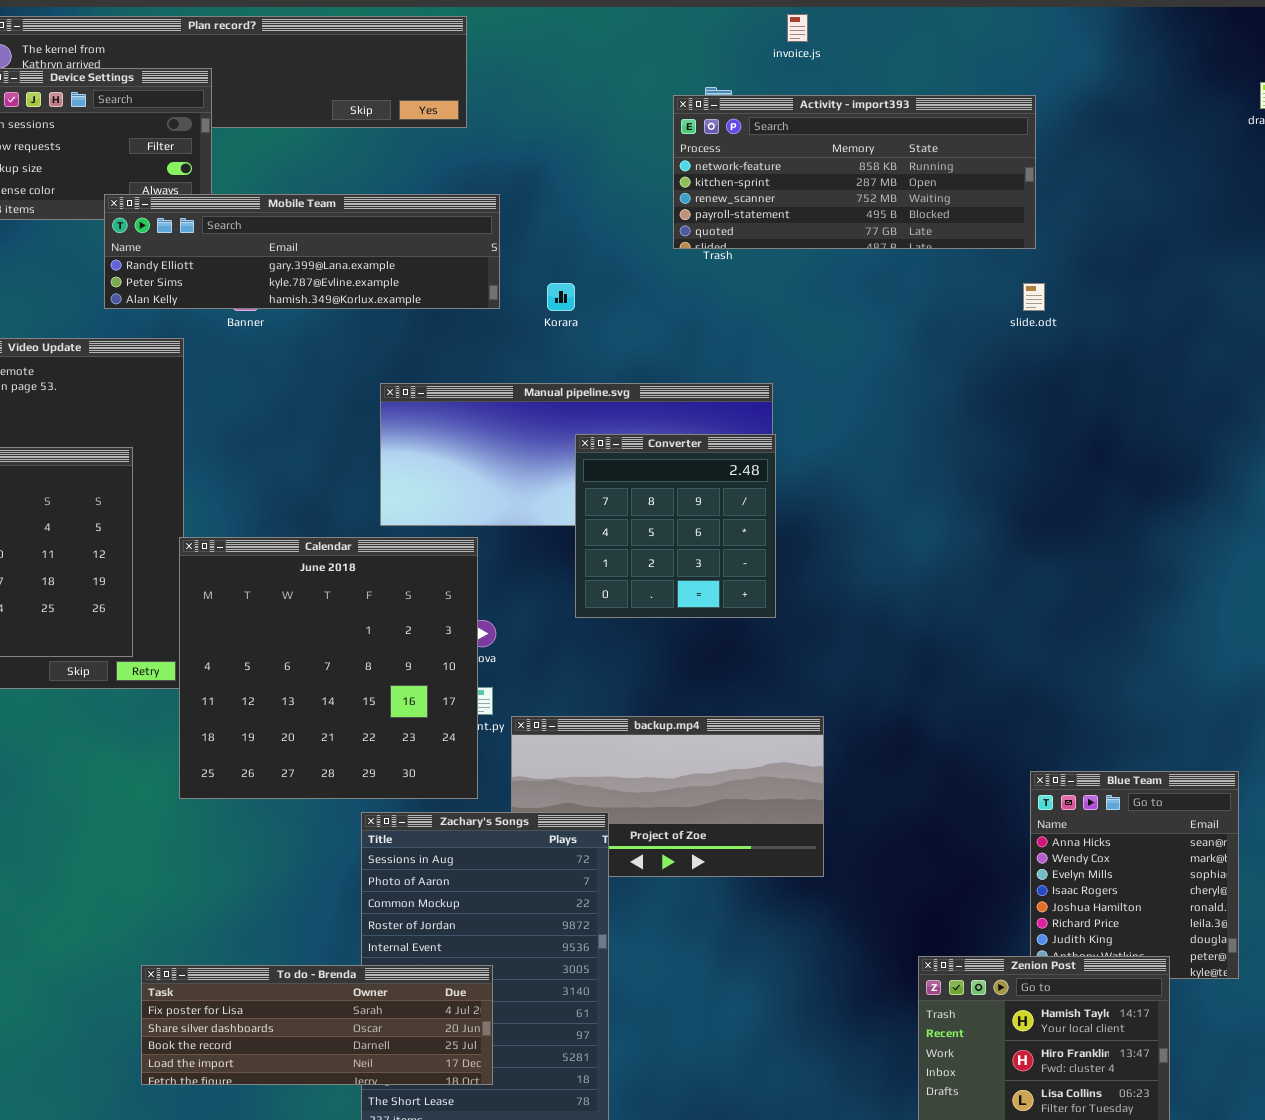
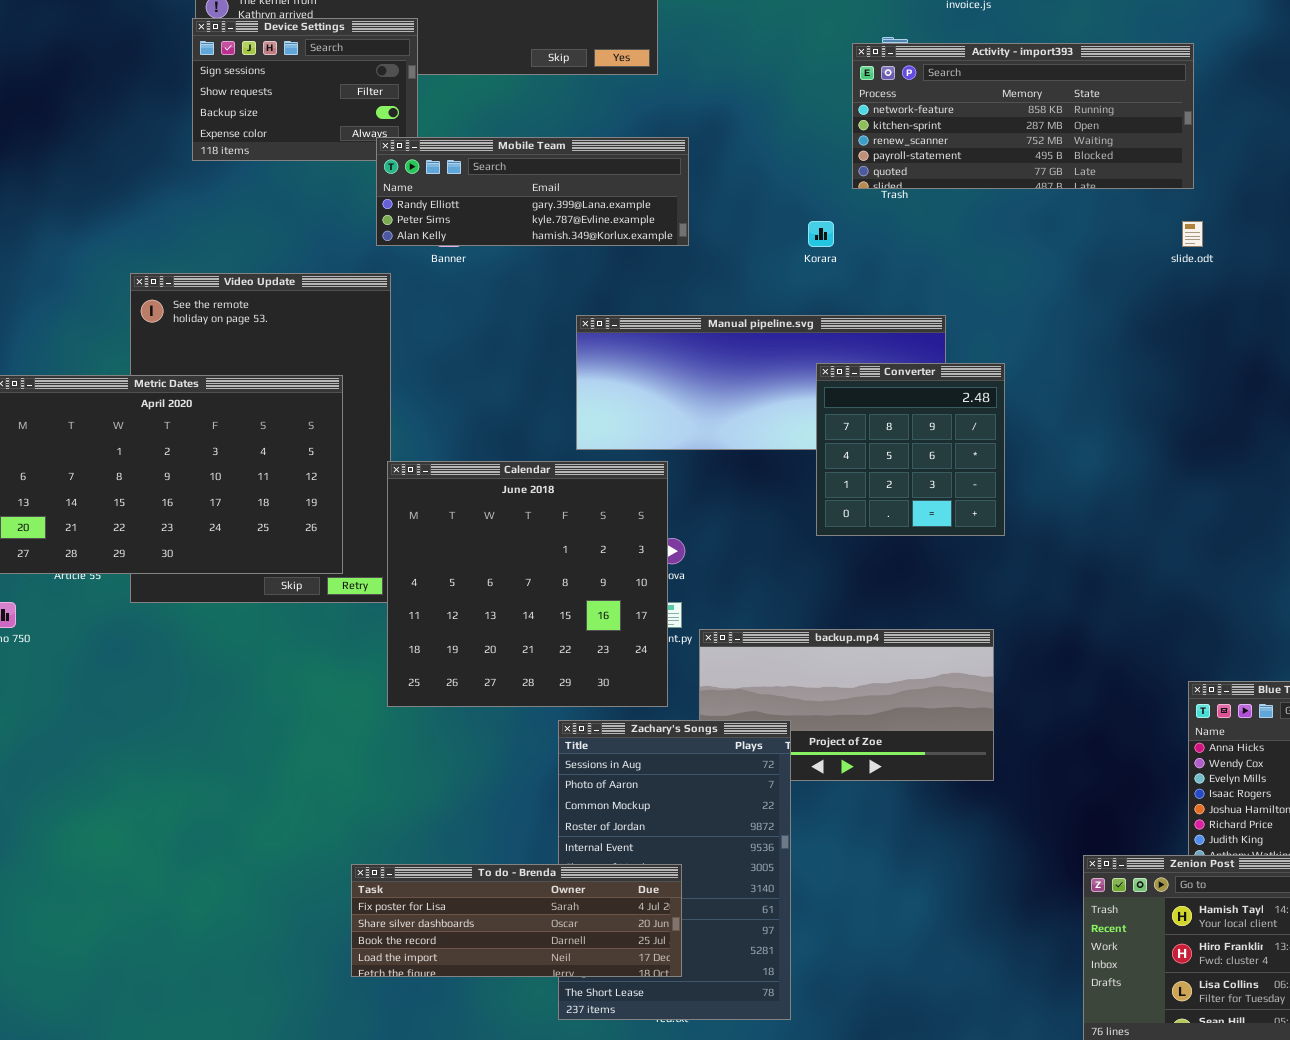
Mobile Team: [104,194,500,309] -> [376,137,689,246], resized
Korara: [547,283,575,311] -> [808,221,834,247], moved
Converter: [575,434,776,618] -> [816,363,1005,536], moved

